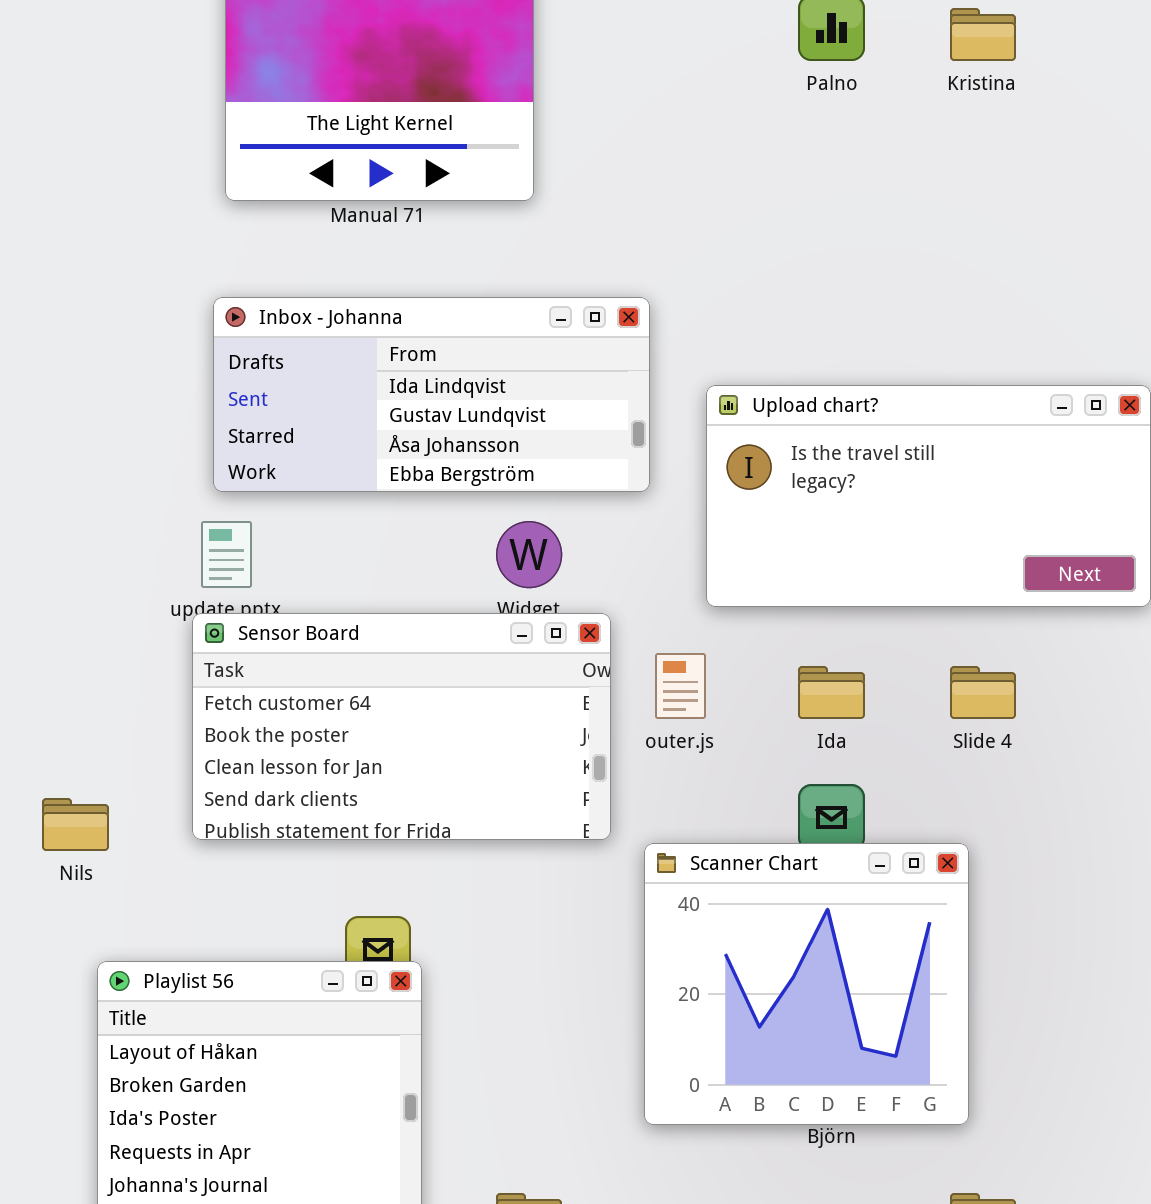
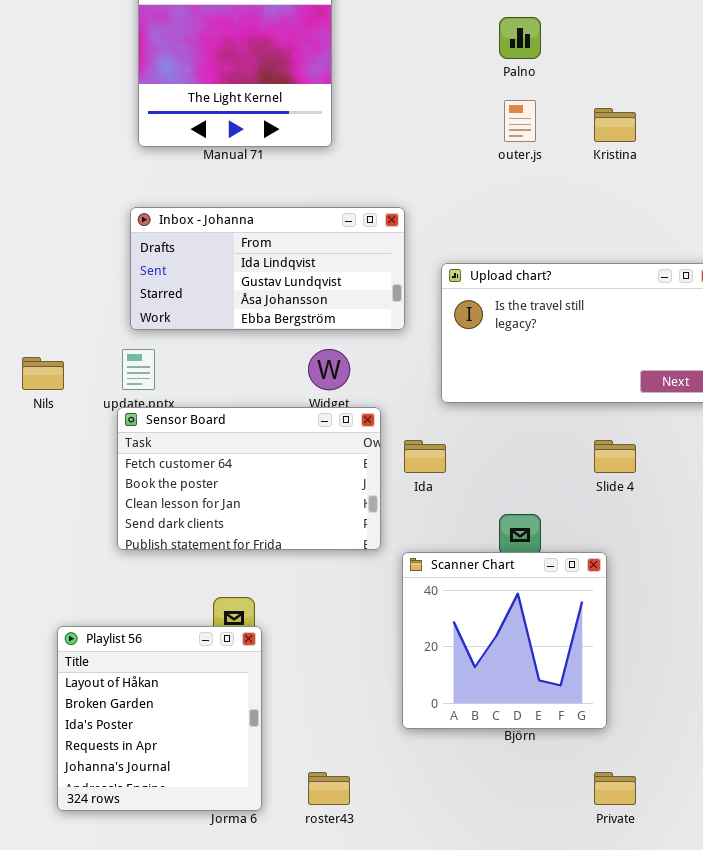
Kristina: [950,8,1016,61] -> [594,108,636,142], moved
outer.js: [655,653,706,719] -> [504,100,536,142], moved
Ida: [798,666,865,719] -> [404,440,446,473], moved
Nils: [42,798,109,851] -> [22,357,64,390], moved

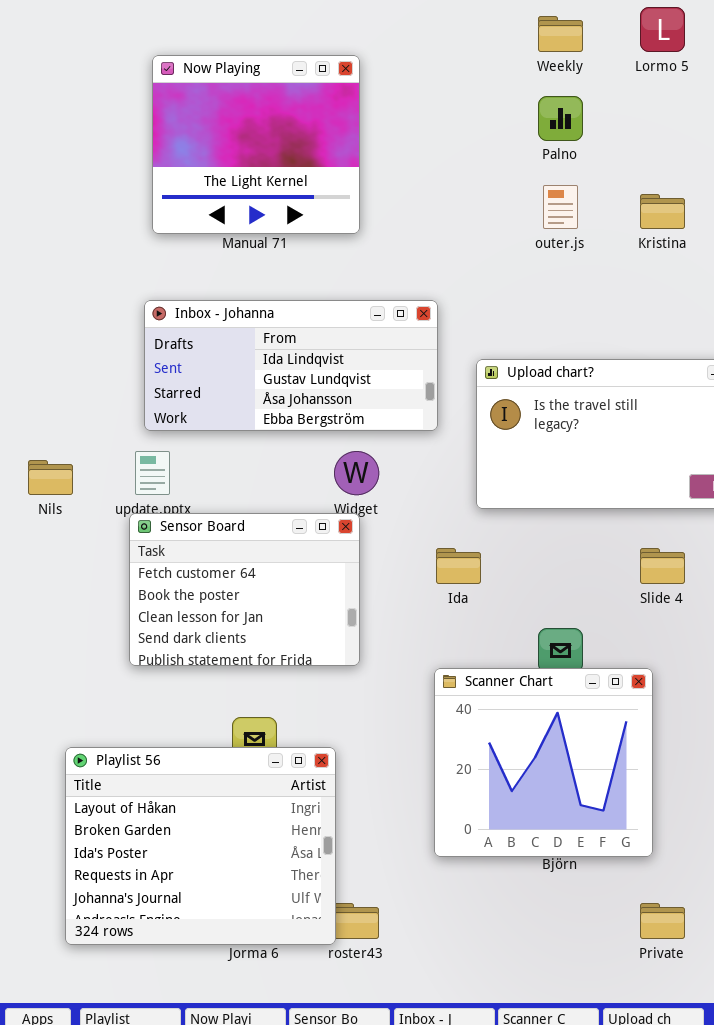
Sensor Board: [117,407,381,550] -> [129,513,360,666], resized
Playlist 56: [57,626,262,811] -> [65,747,336,945], resized

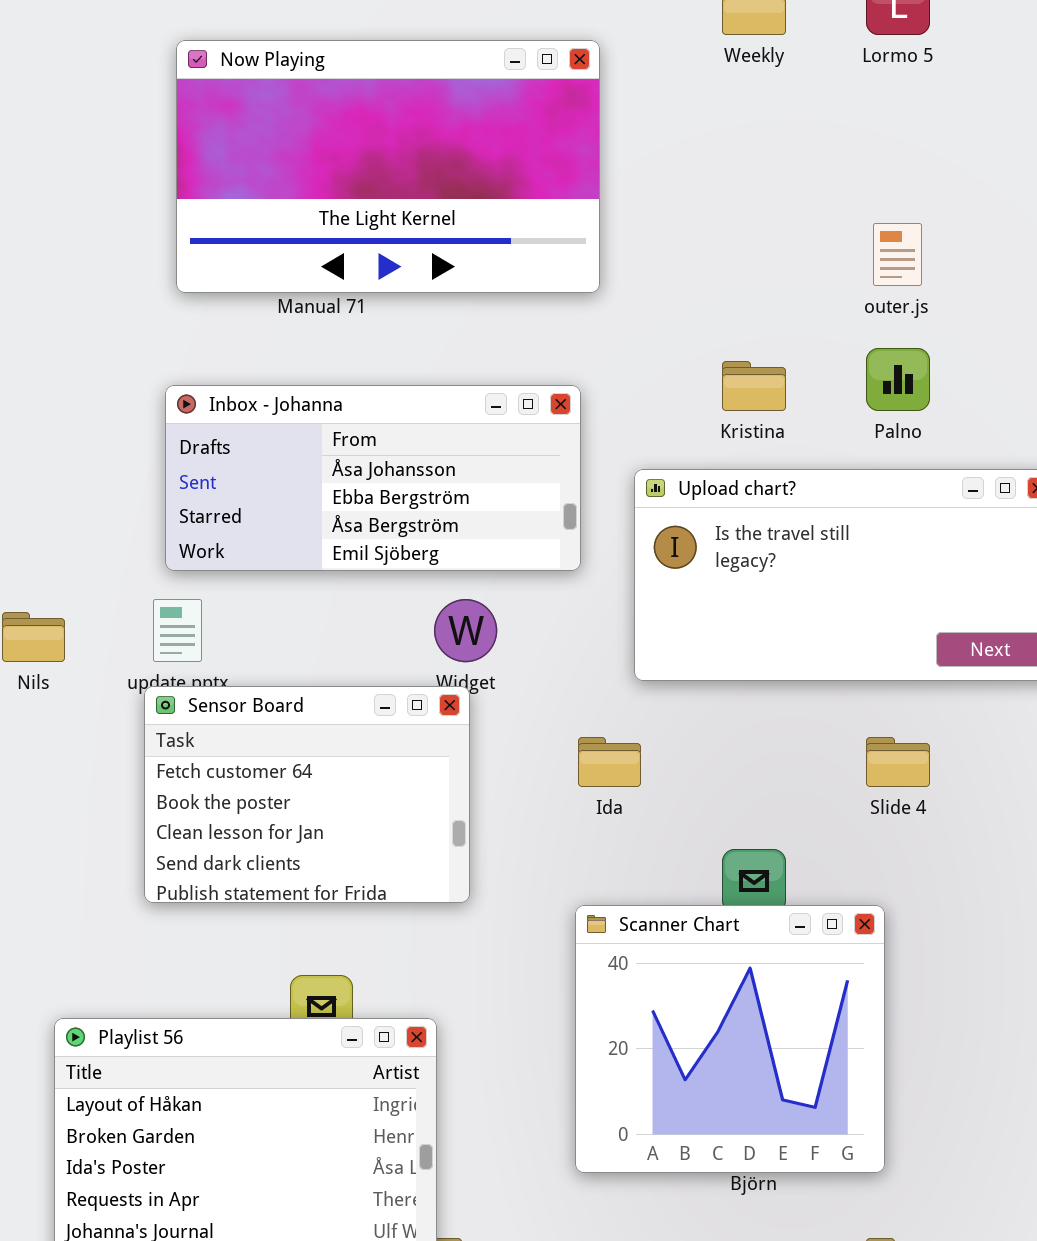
Now Playing: [152,55,360,234] -> [176,40,600,293], resized
Palno: [538,96,583,141] -> [866,348,930,411], moved
outer.js: [543,185,578,229] -> [873,223,922,286], moved
Kristina: [640,194,685,229] -> [722,361,786,411], moved
Inbox - Johanna: [144,300,438,431] -> [165,385,581,571], scrolled down 2 rows

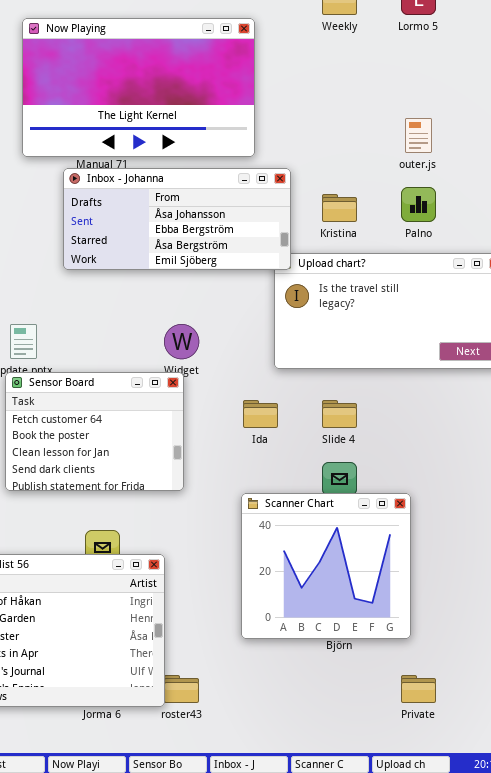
Inbox - Johanna: [165,385,581,571] -> [63,168,291,270], moved
Slide 4: [866,737,930,787] -> [322,400,357,428], moved

